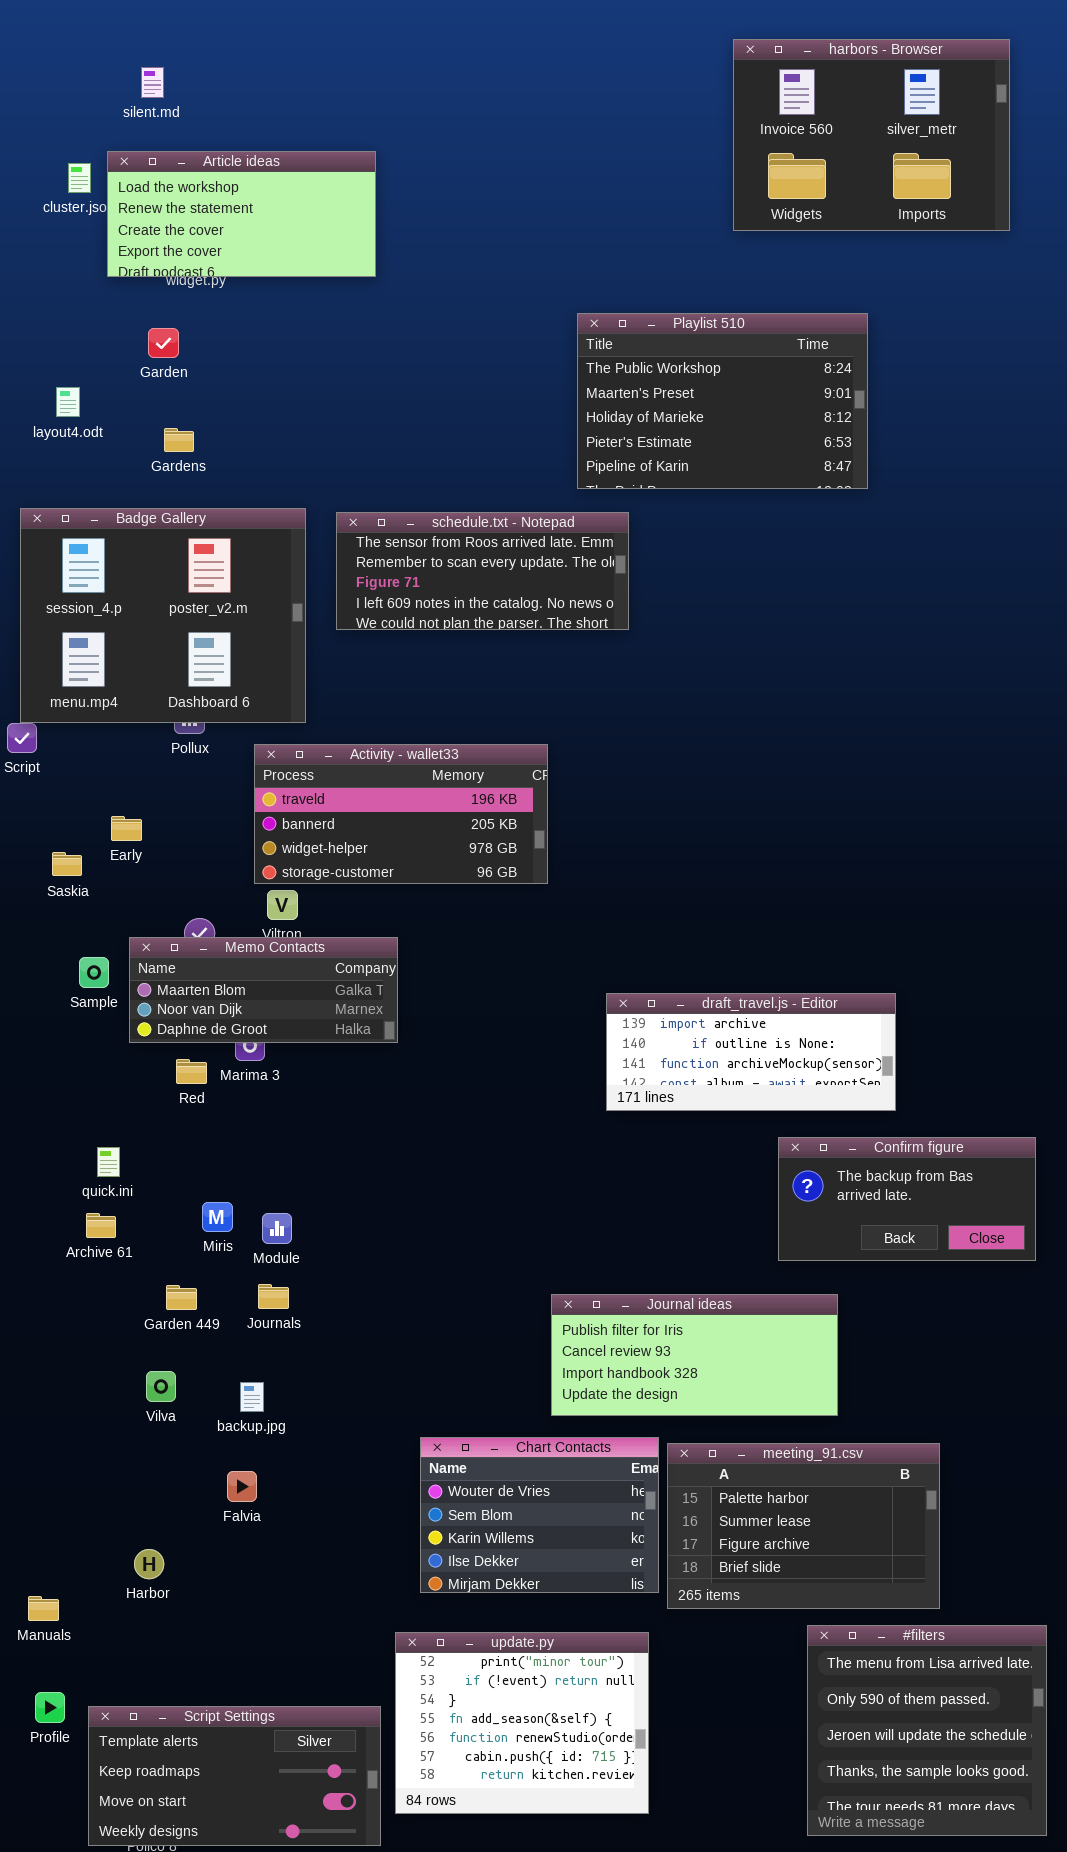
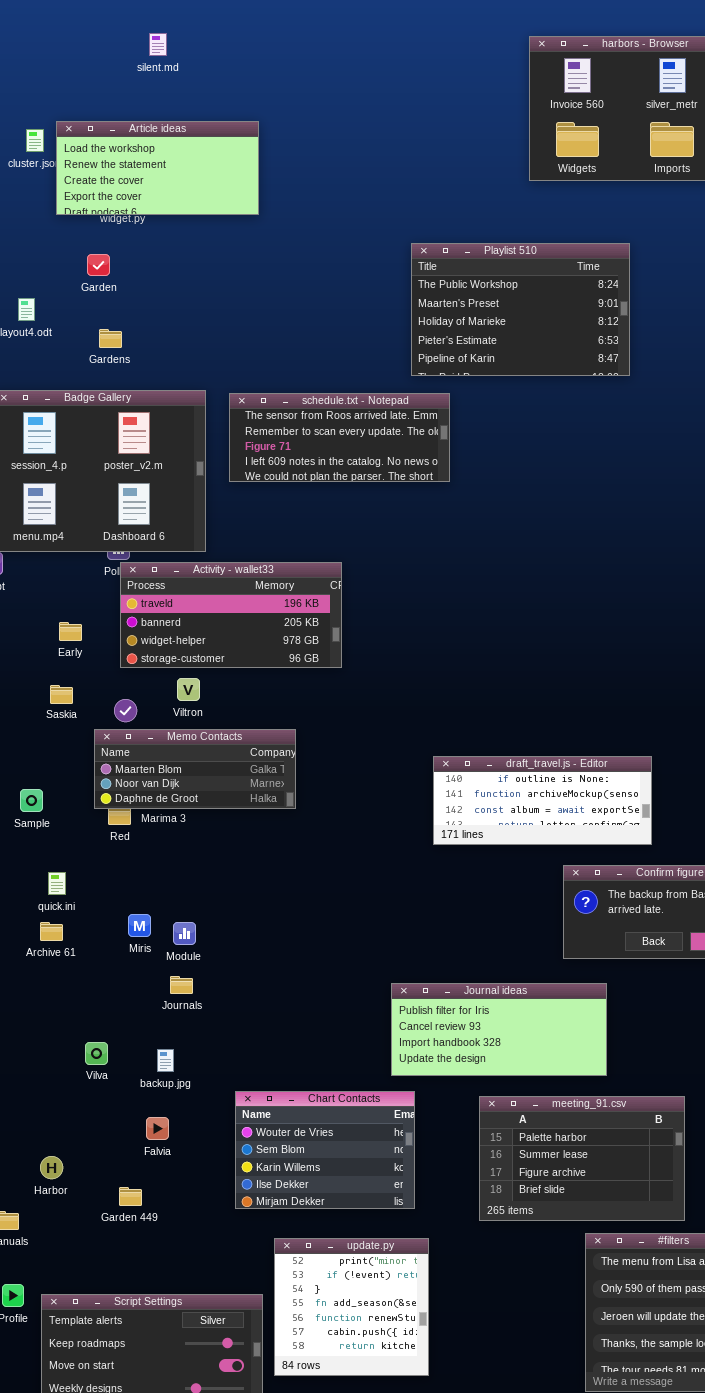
silent.md: [141,67,164,98] -> [149,33,167,56], moved
Activity - wallet33: [254,744,548,884] -> [120,562,342,668], moved
Saskia: [52,852,82,876] -> [50,685,73,704], moved
Memo Contacts: [129,937,398,1043] -> [94,729,296,809], moved
Sample: [79,957,109,988] -> [20,789,43,812], moved
draft_travel.js - Editor: [606,993,896,1111] -> [433,756,652,845], scrolled down 1 row
Garden 449: [166,1285,197,1310] -> [119,1187,142,1206], moved
Chart Contacts: [420,1437,659,1593] -> [235,1091,415,1209], moved
Harbor: [134,1549,164,1579] -> [40,1156,63,1179], moved
update.py: [395,1632,649,1814] -> [274,1238,429,1376], resized

